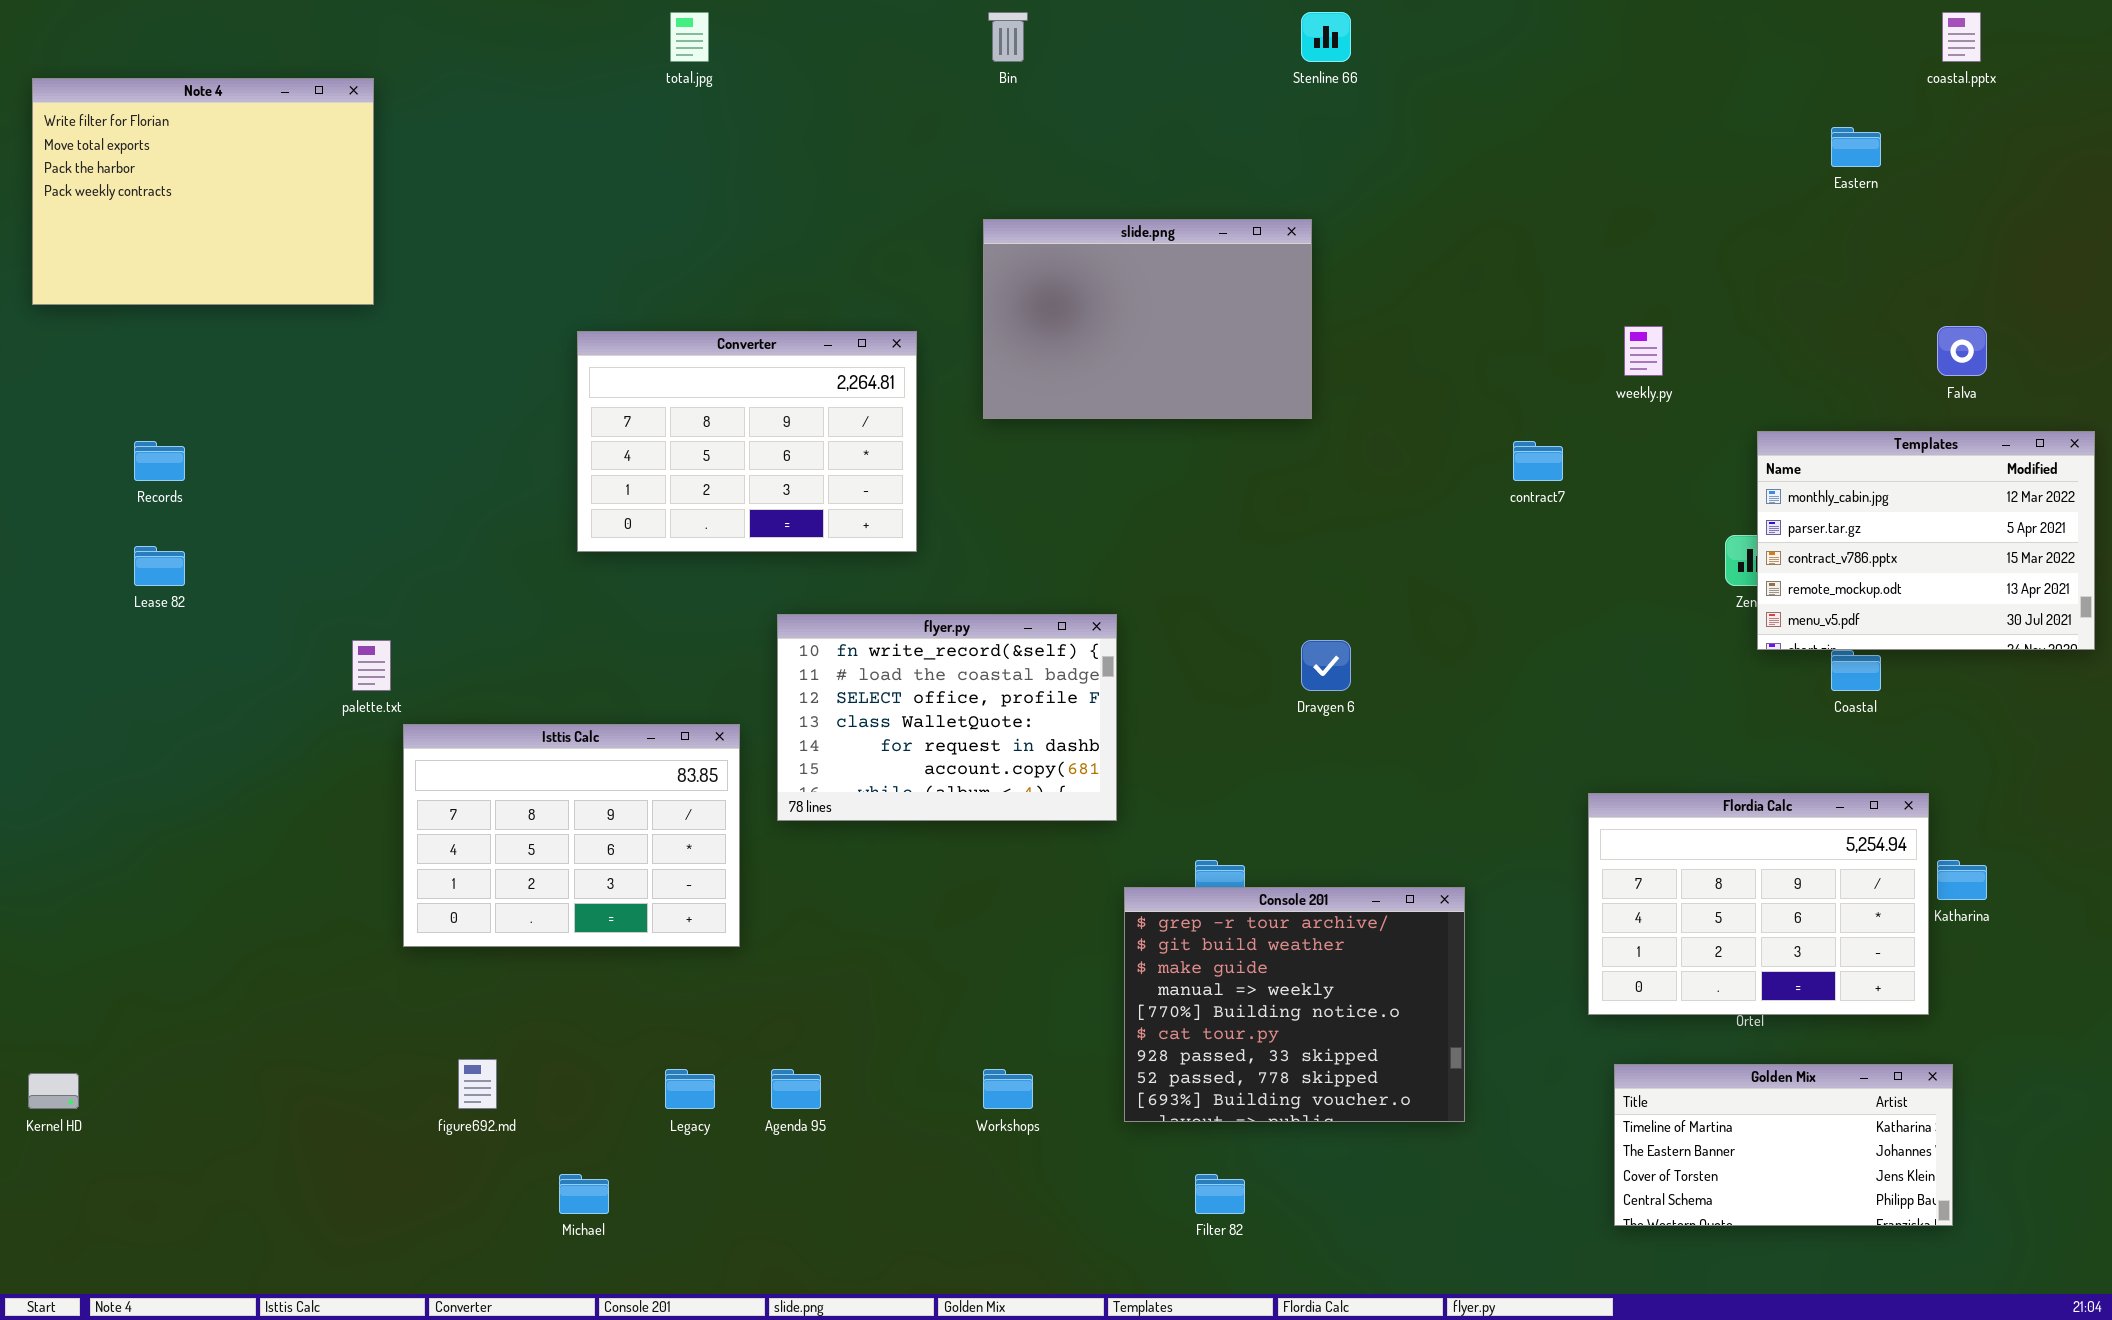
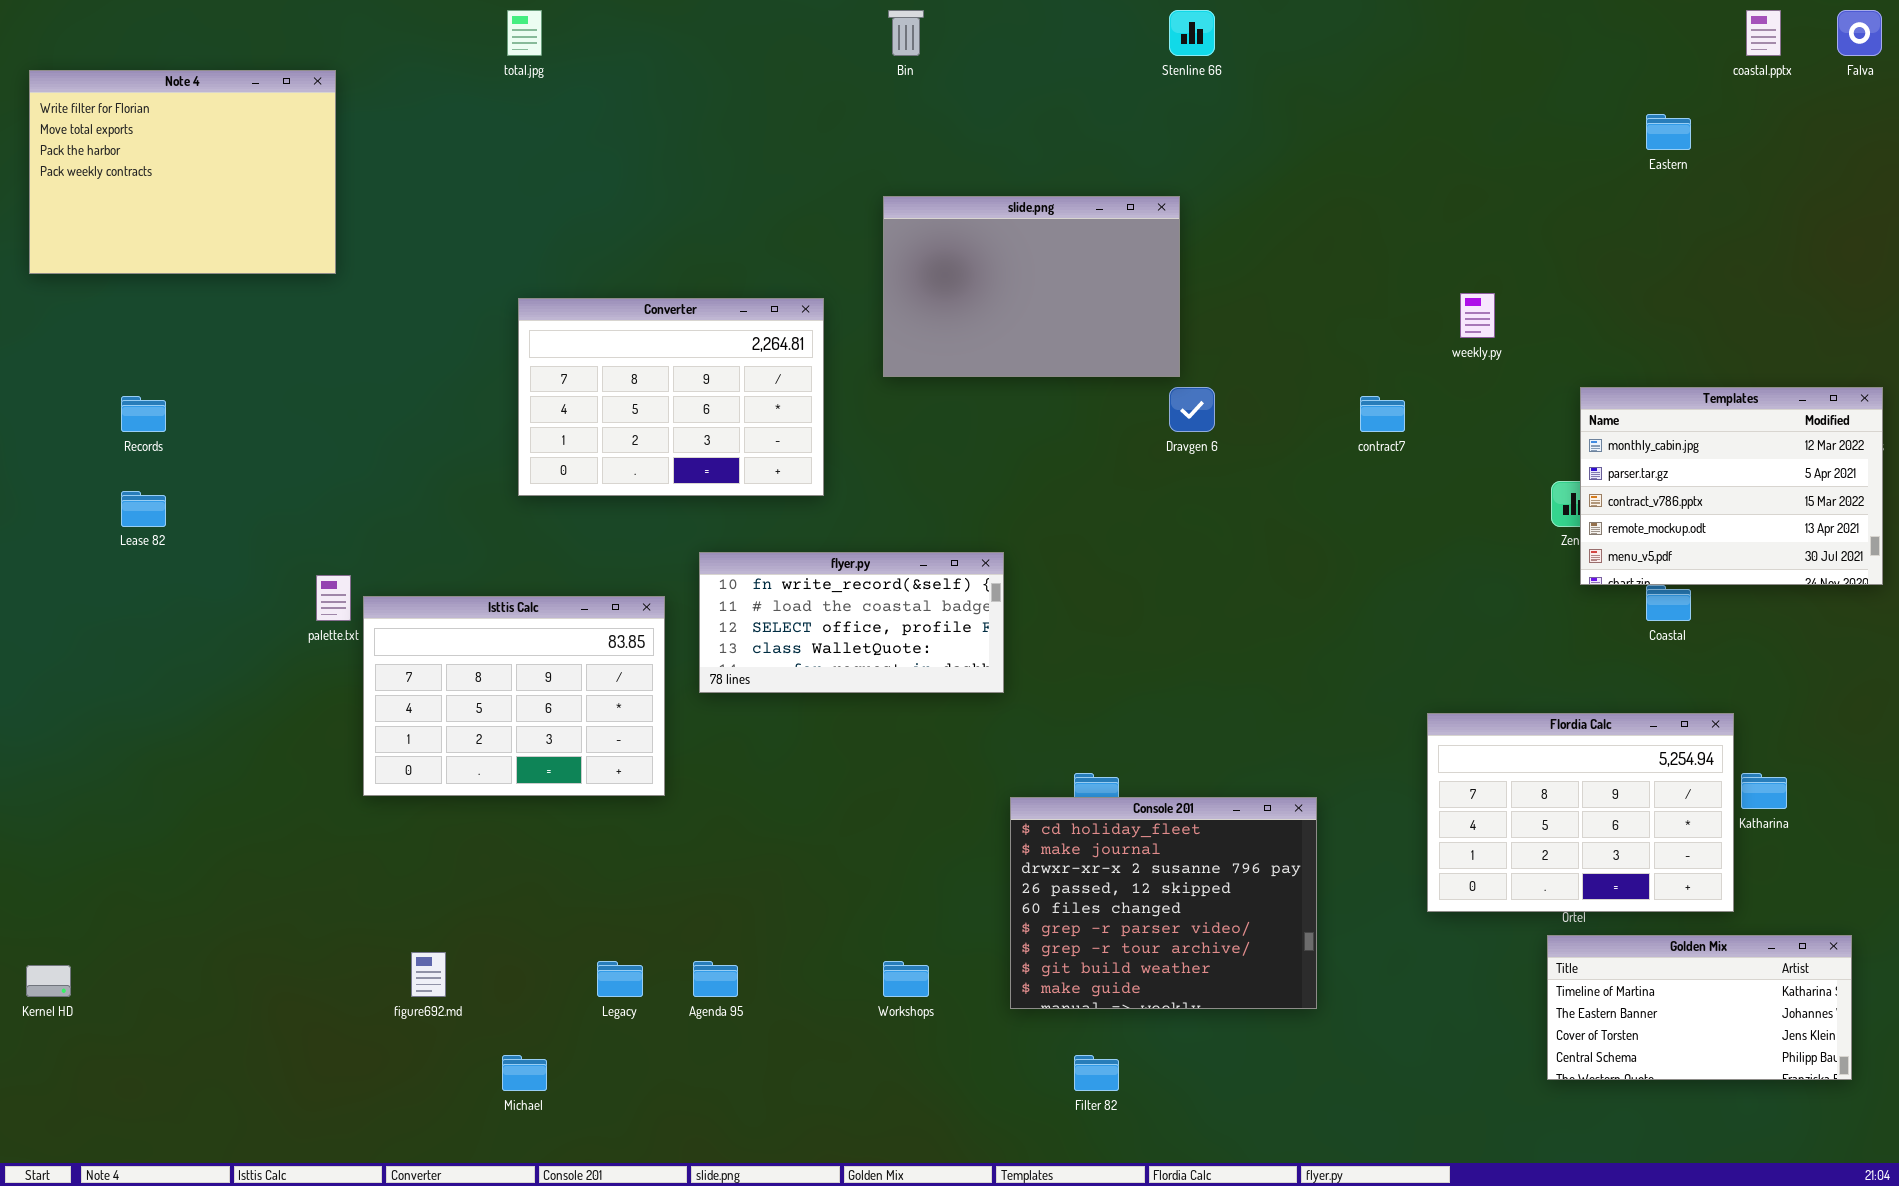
total.jpg: [670,12,709,62] -> [507,10,542,56], moved
Falva: [1937,326,1987,376] -> [1837,10,1882,56], moved
flyer.py: [777,614,1117,821] -> [699,552,1004,693], resized
Dravgen 6: [1301,640,1351,691] -> [1169,387,1215,432], moved
Isttis Calc: [403,724,740,947] -> [363,596,665,796], moved
Console 201: [1124,887,1465,1122] -> [1010,797,1317,1009], scrolled up 6 rows
Golden Mix: [1614,1064,1953,1226] -> [1547,935,1852,1080], moved

